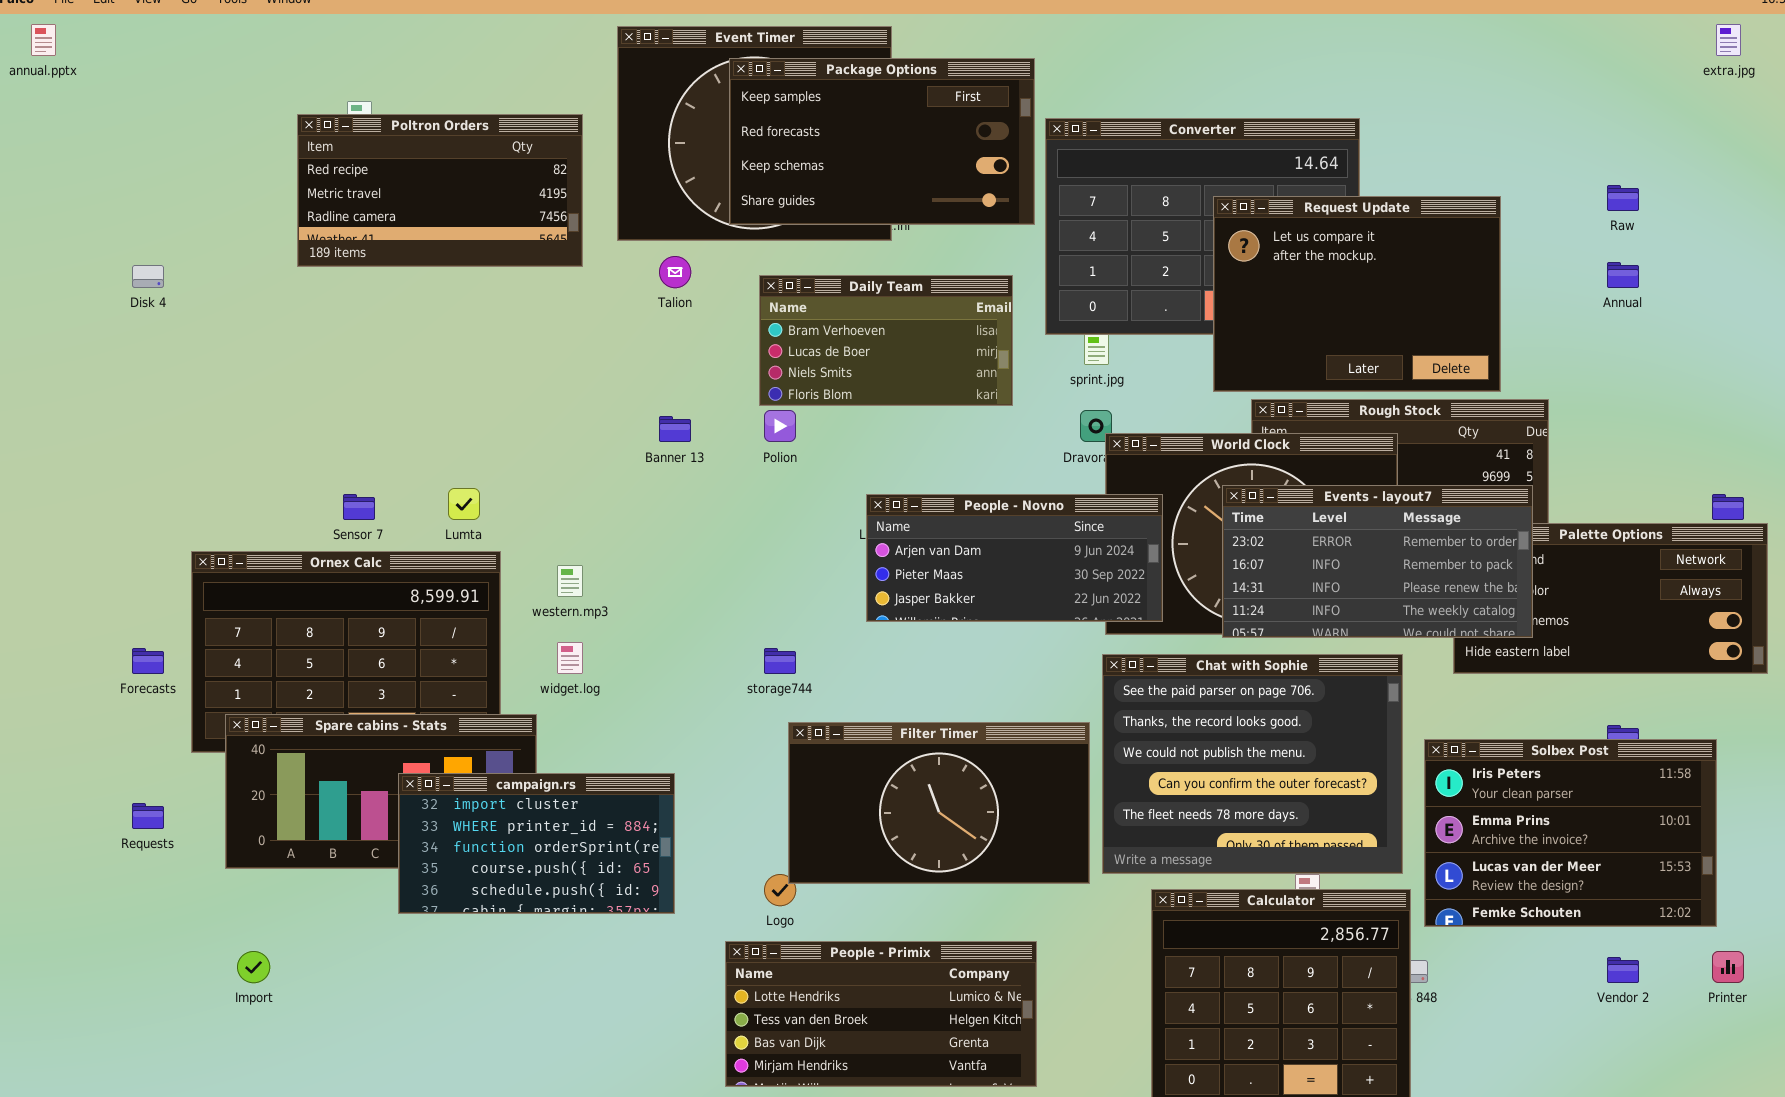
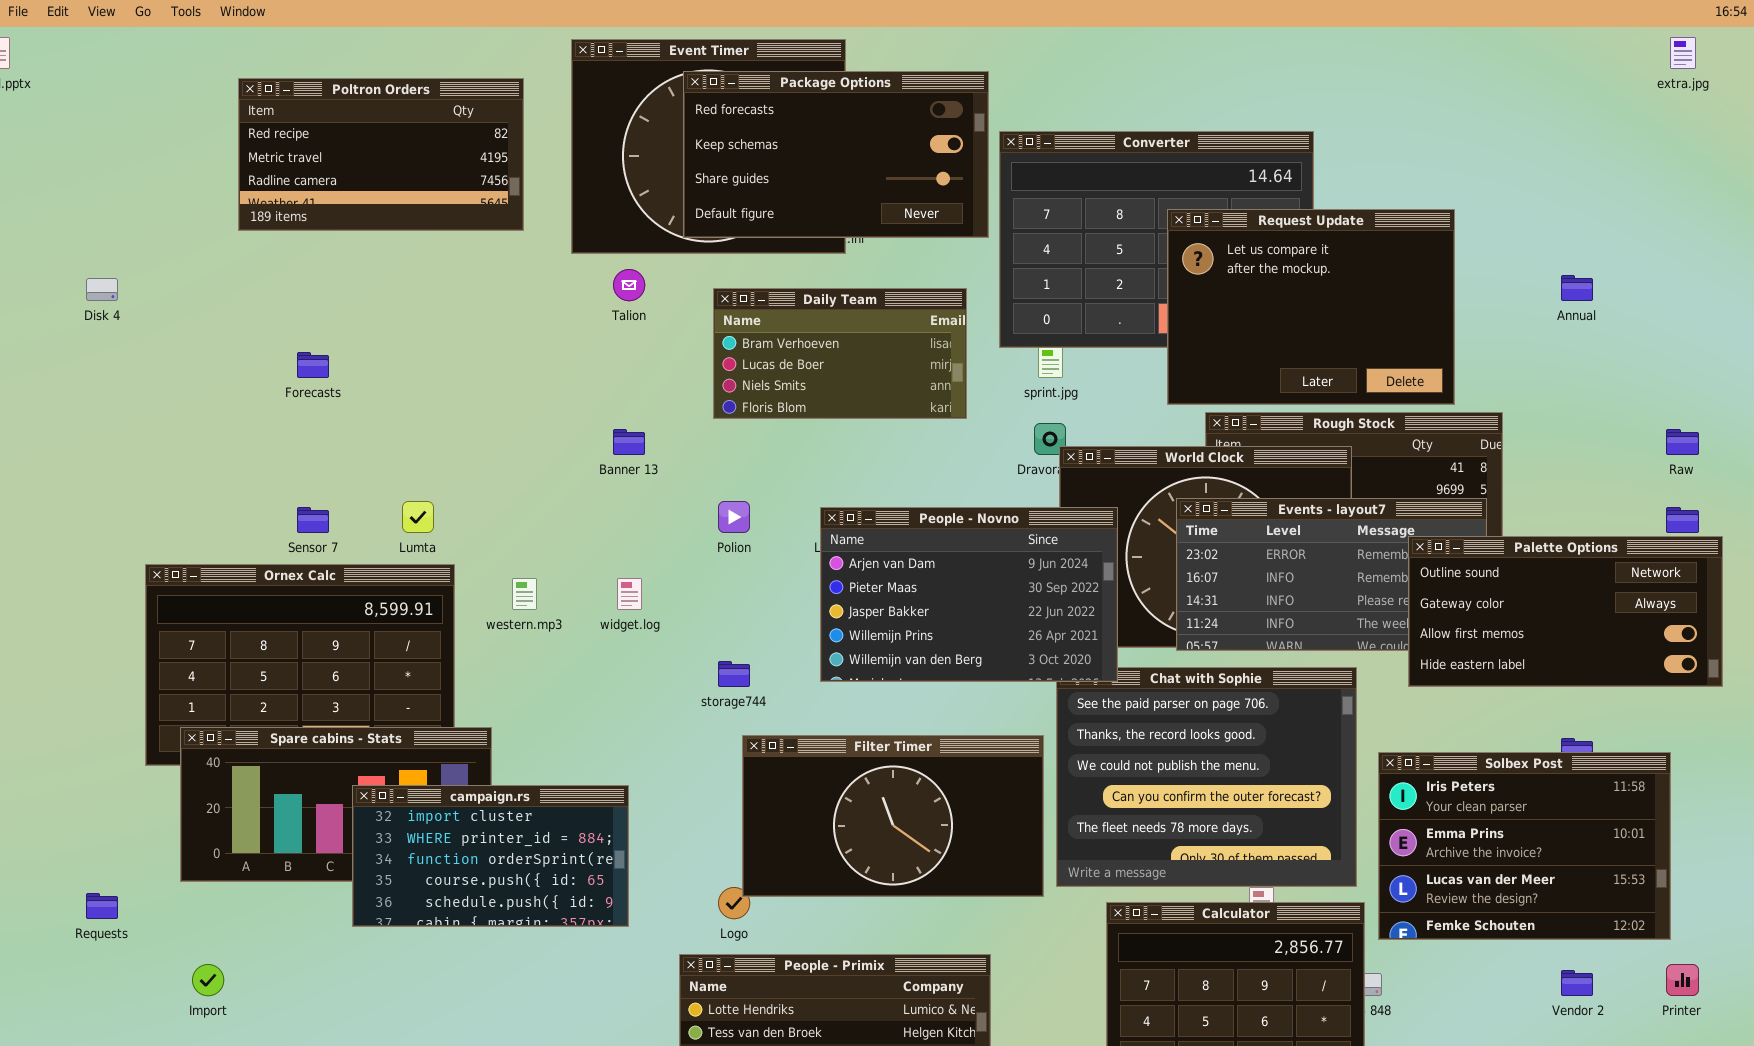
Package Options: [729,58,1035,225] -> [683,71,989,238], scrolled down 1 row
Poltron Orders: [297,114,583,267] -> [238,78,524,231], moved
Raw: [1607,185,1639,211] -> [1666,429,1699,455], moved
Polion: [764,410,796,442] -> [718,501,750,533], moved
People - Novno: [866,494,1163,622] -> [820,507,1118,682], resized
Palette Options: [1453,523,1768,674] -> [1408,536,1723,687], raised
widget.log: [557,642,583,674] -> [617,578,642,610], moved
Forecasts: [132,648,164,674] -> [297,352,329,378], moved
Requests: [132,803,164,829] -> [86,893,118,919], moved

